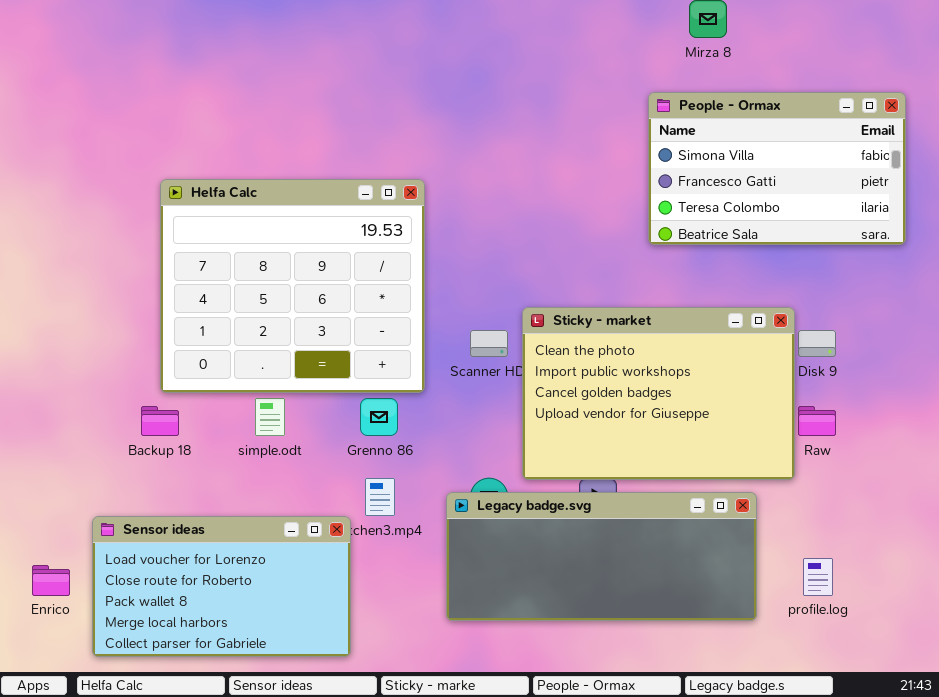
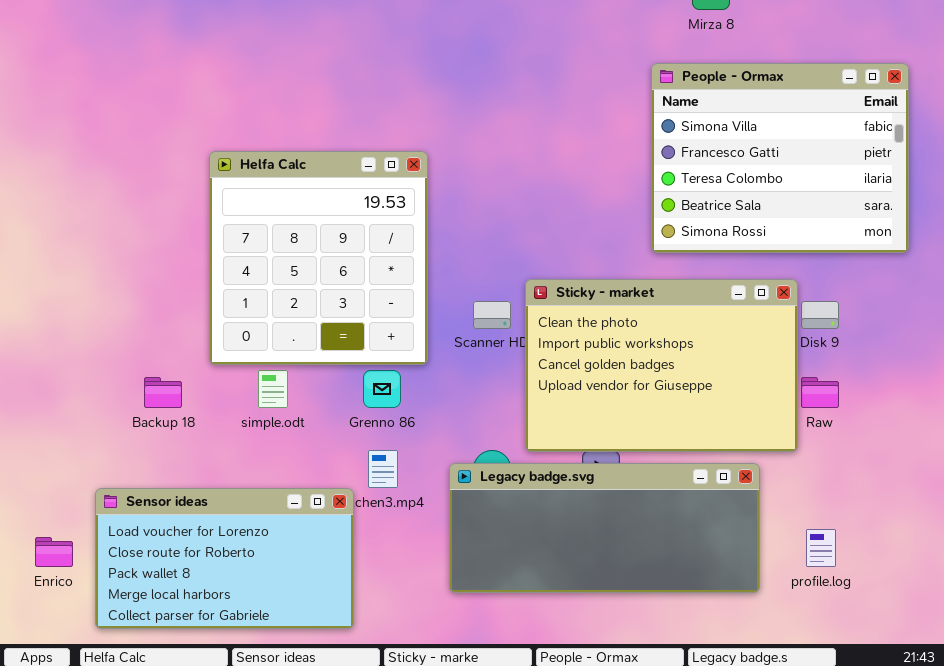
People - Ormax: [648,92,906,245] -> [651,63,909,253], resized
Helfa Calc: [160,179,425,393] -> [209,151,428,365], resized

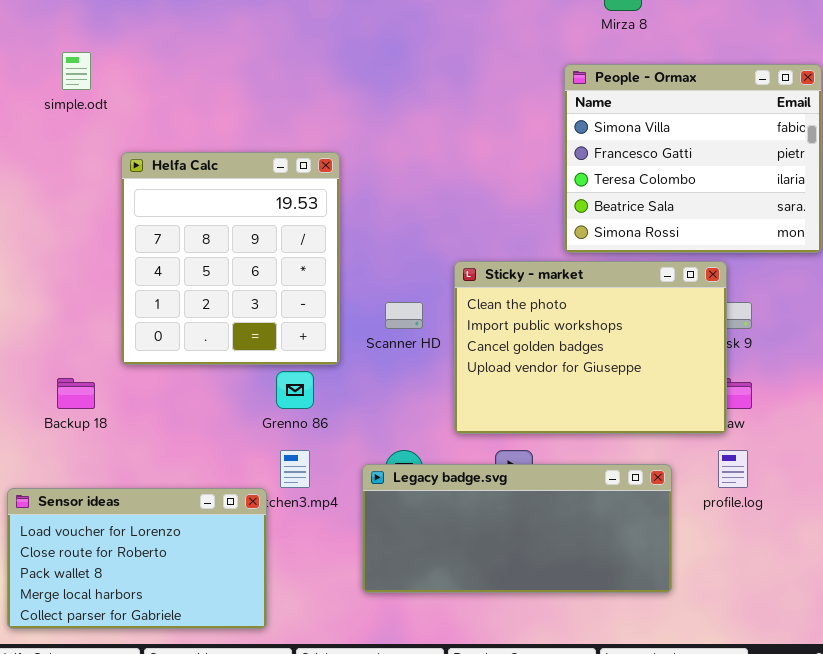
Sticky - market: [525,279,798,452] -> [454,261,727,434], moved
simple.odt: [258,370,288,408] -> [62,52,91,90], moved
profile.log: [806,529,836,567] -> [718,450,748,488], moved

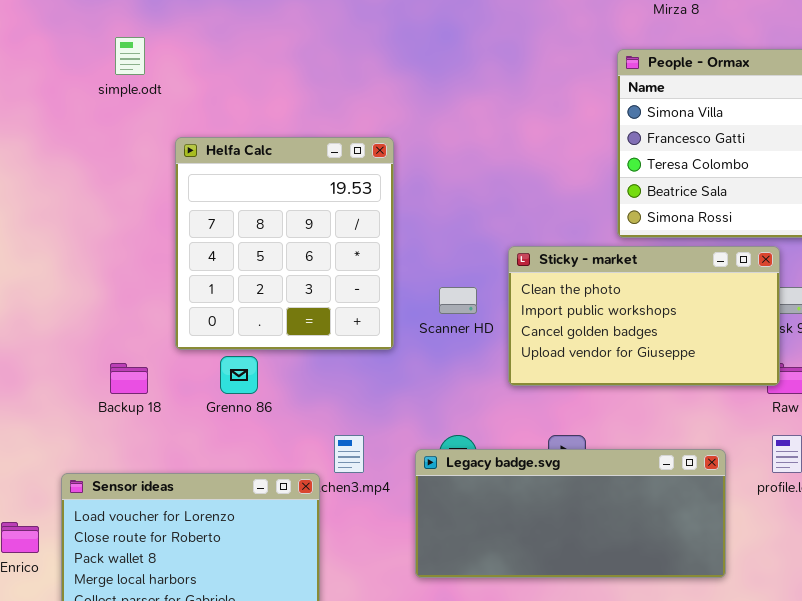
Sticky - market: [454,261,727,434] -> [508,246,780,386], resized
Grenno 86: [276,371,314,409] -> [220,356,258,394], moved

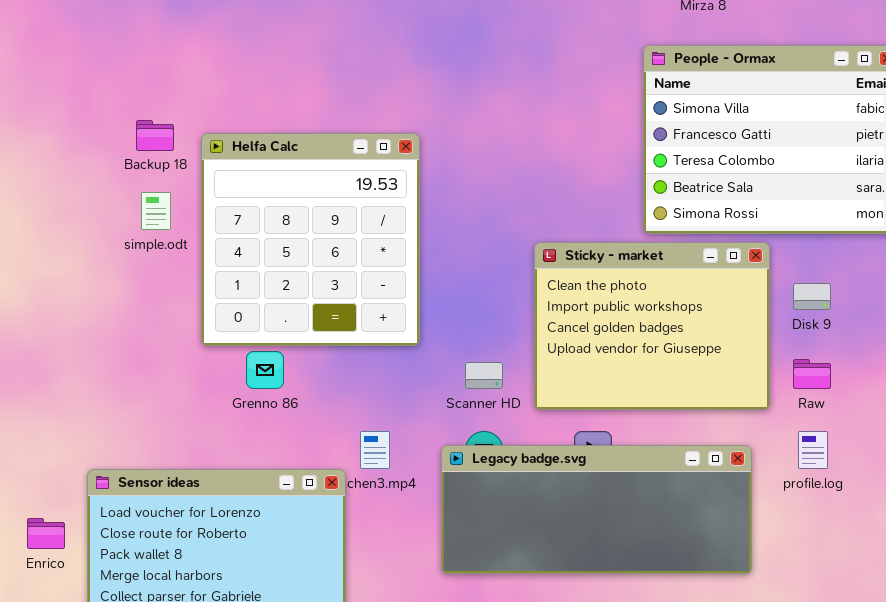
simple.odt: [115,37,145,75] -> [141,192,171,230], moved
Sticky - market: [508,246,780,386] -> [534,242,770,410], resized
Scanner HD: [439,287,477,314] -> [465,362,503,389], moved
Backup 18: [110,363,148,394] -> [136,120,174,151], moved

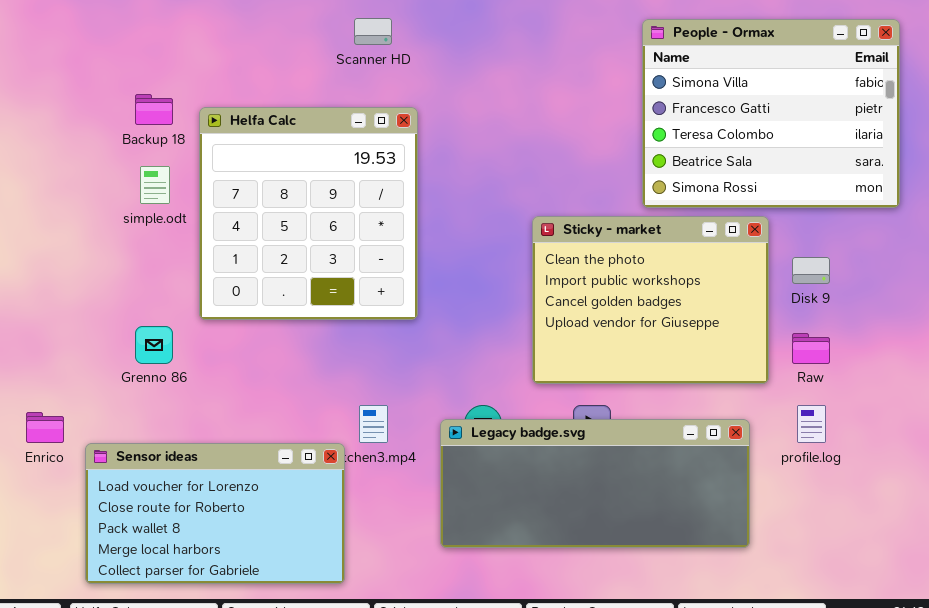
Grenno 86: [246,351,284,389] -> [135,326,173,364], moved
Scanner HD: [465,362,503,389] -> [354,18,392,45], moved
Enrico: [27,518,65,549] -> [26,412,64,443], moved

